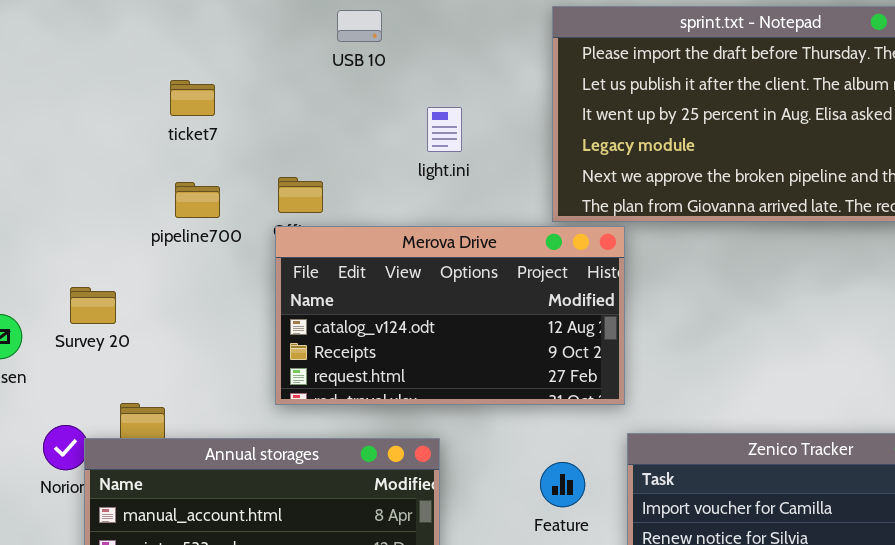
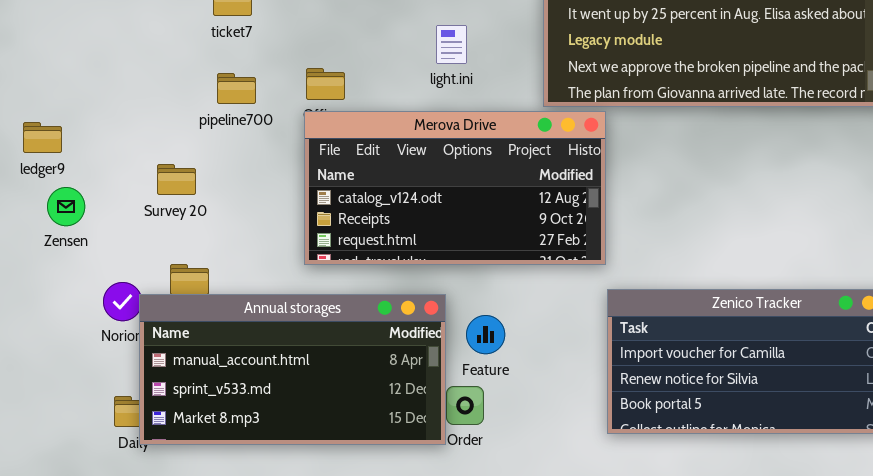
light.ini: [427,107,462,152] -> [436,25,467,64], moved
Survey 20: [70,287,116,324] -> [157,164,196,195], moved
Feature: [540,462,585,507] -> [466,315,505,354], moved

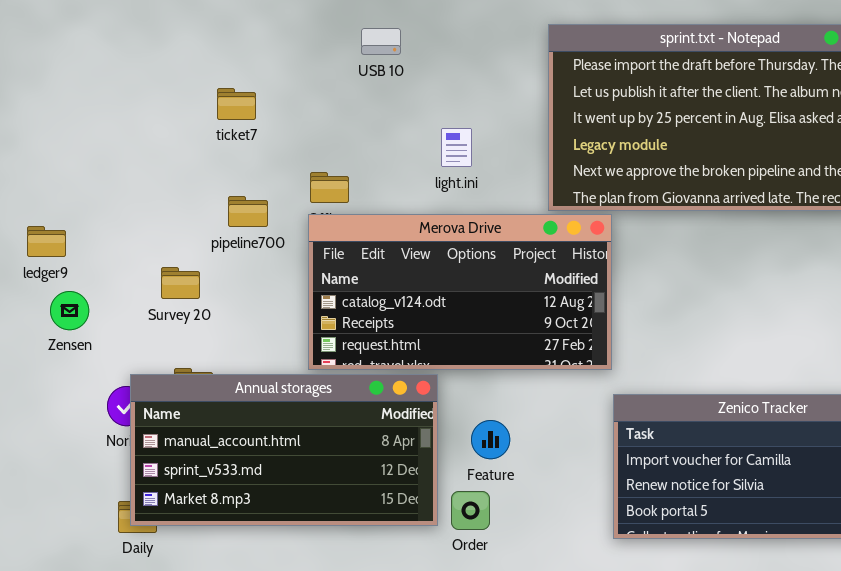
pipeline700: [217,73,256,104] -> [228,196,268,227], moved
Annual storages: [139,294,446,445] -> [130,374,438,526], moved

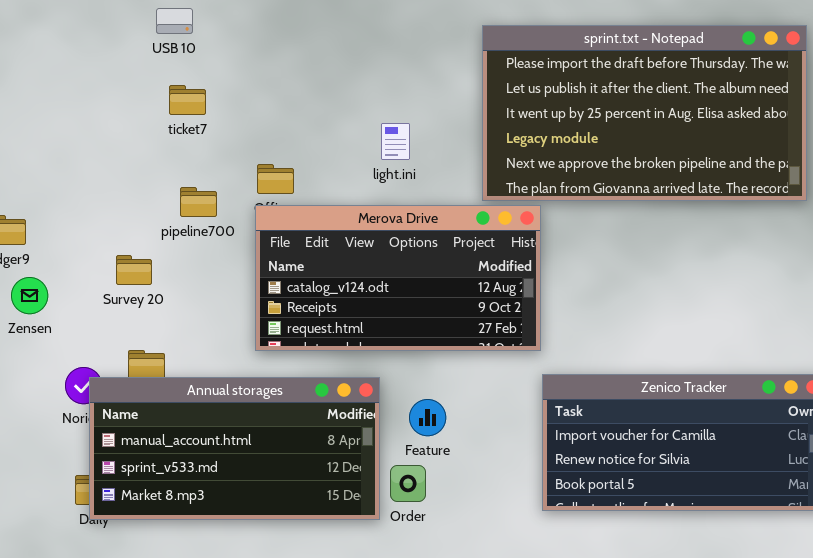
USB 10: [361,28,401,55] -> [156,8,193,34], moved
Annual storages: [130,374,438,526] -> [89,377,380,520], moved

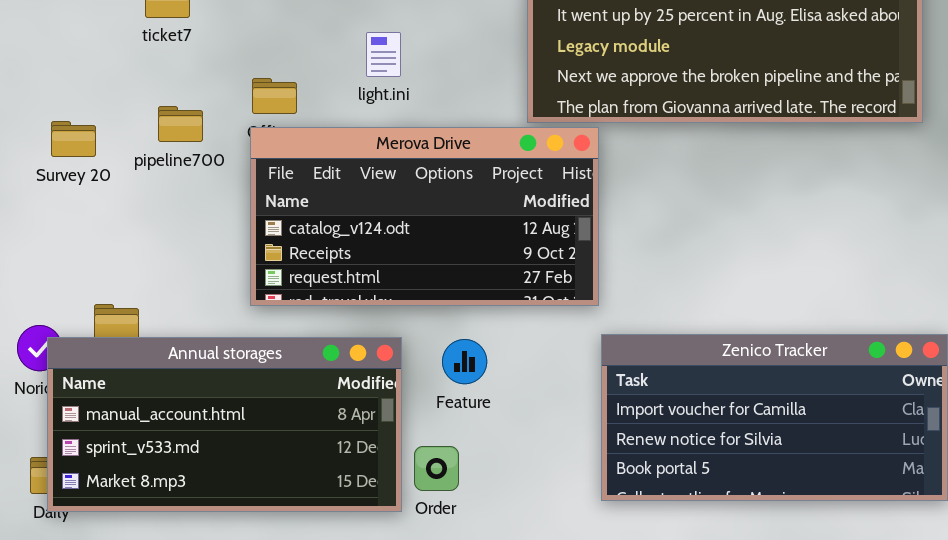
light.ini: [381,123,410,160] -> [366,32,401,77], moved
Survey 20: [116,255,152,285] -> [51,121,96,157], moved
Feature: [409,399,446,436] -> [442,339,487,384], moved

